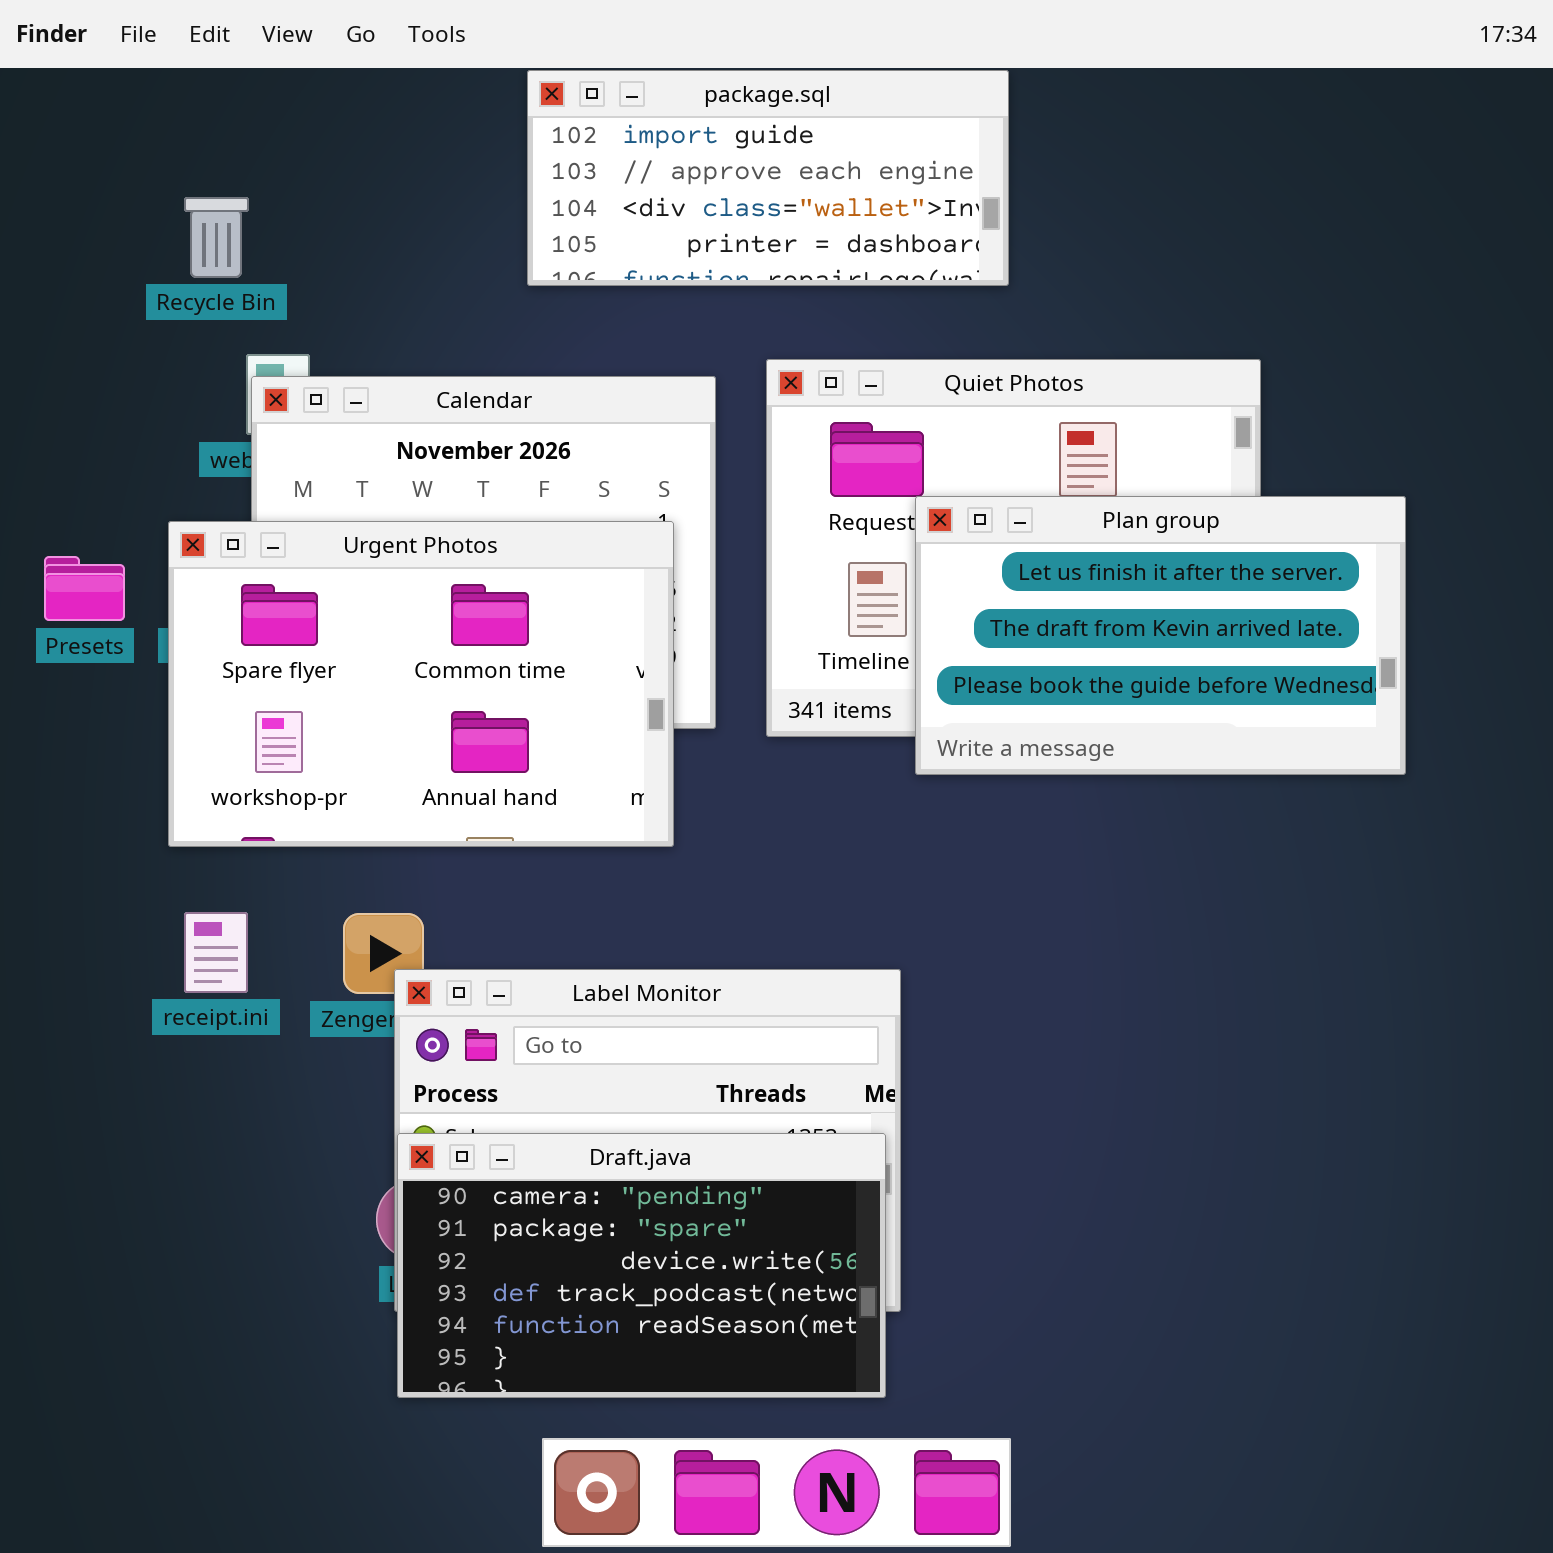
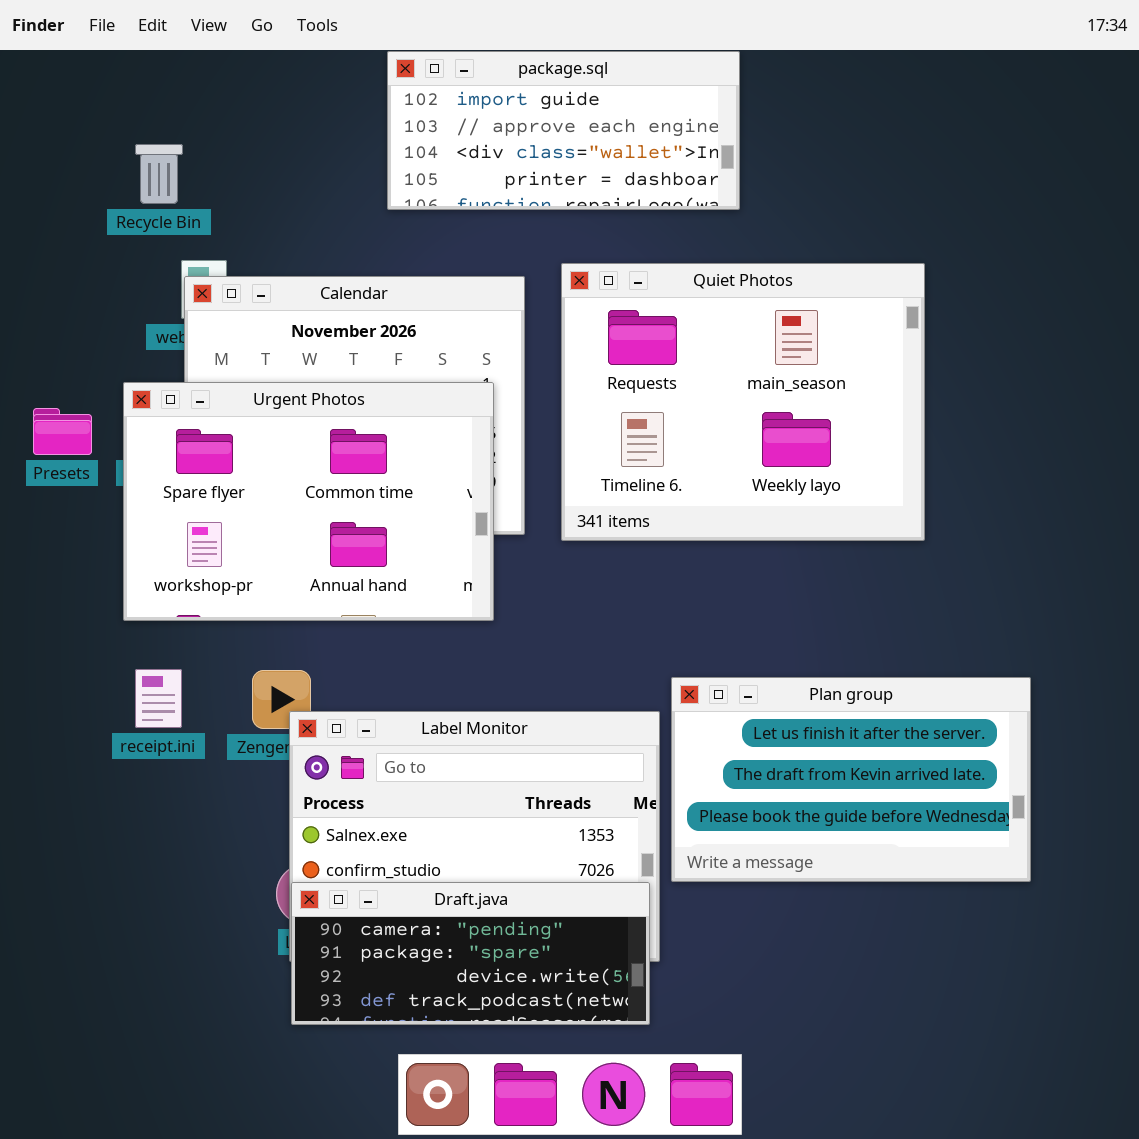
Plan group: [915,496,1406,775] -> [671,677,1031,882], moved
Draft.java: [397,1133,886,1398] -> [291,882,650,1025], resized

